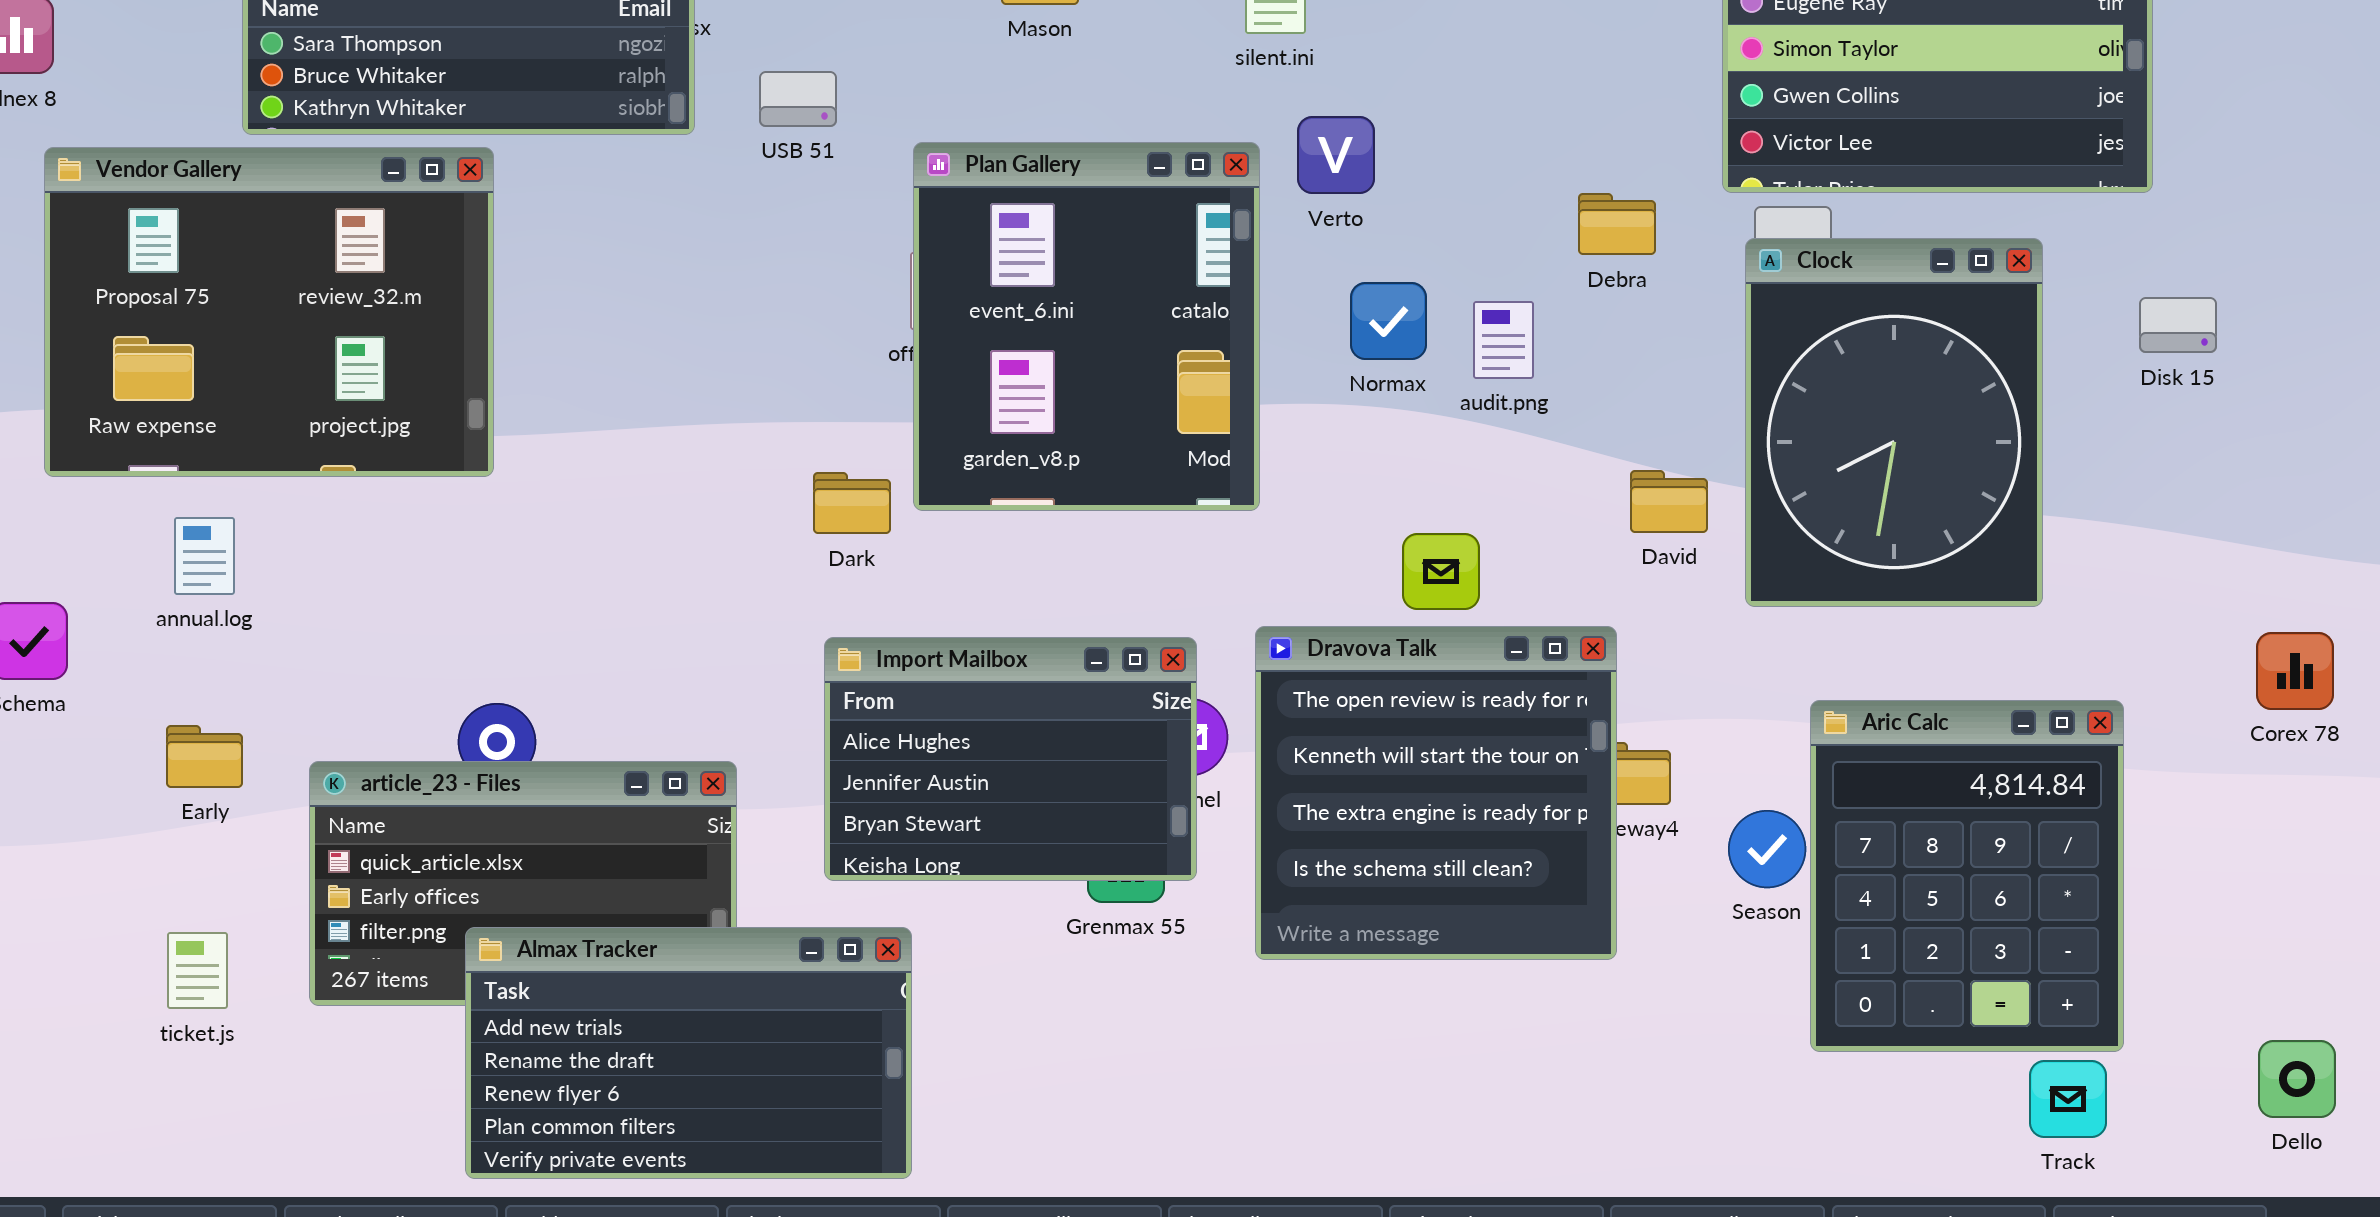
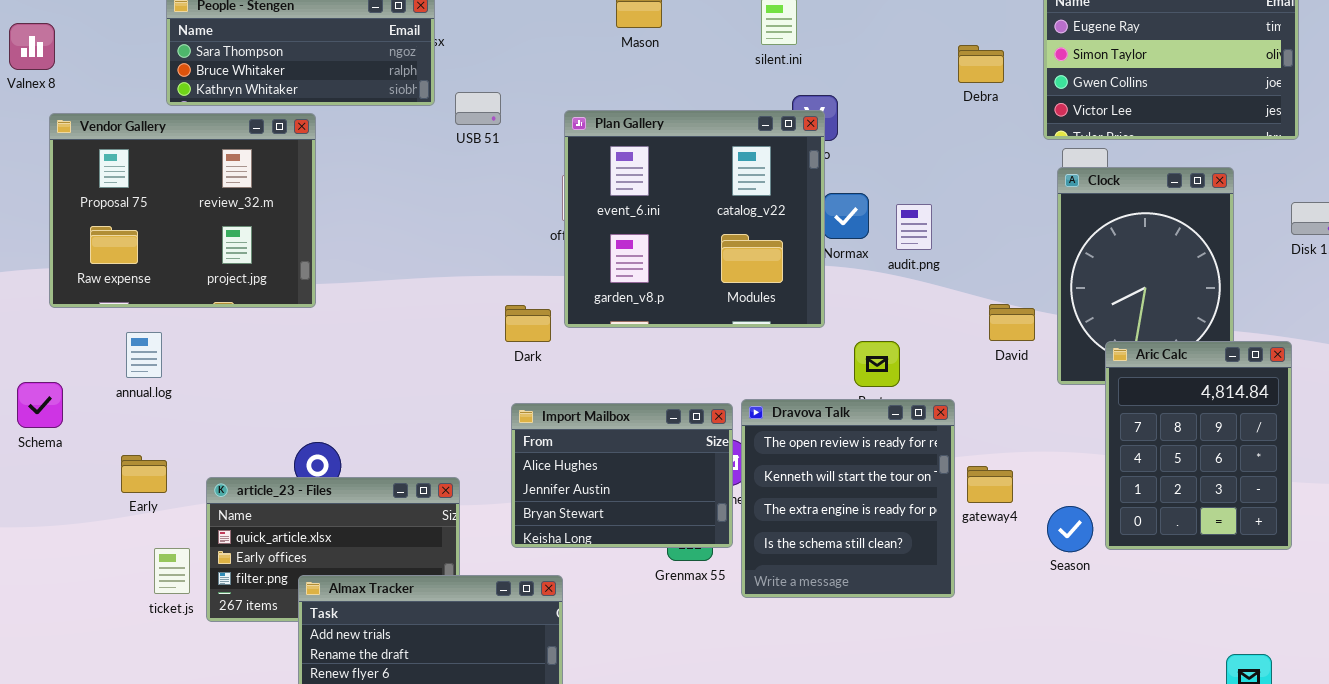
USB 51: [759,71,837,127] -> [455,92,501,125], moved
Plan Gallery: [913,142,1260,511] -> [564,110,825,328], resized
Debra: [1578,193,1656,255] -> [958,45,1004,83], moved
Dravova Talk: [1255,626,1617,960] -> [741,399,955,598], moved
Aric Calc: [1810,700,2124,1052] -> [1105,341,1292,550], moved
ticket.js: [167,932,228,1009] -> [154,548,190,594], moved

